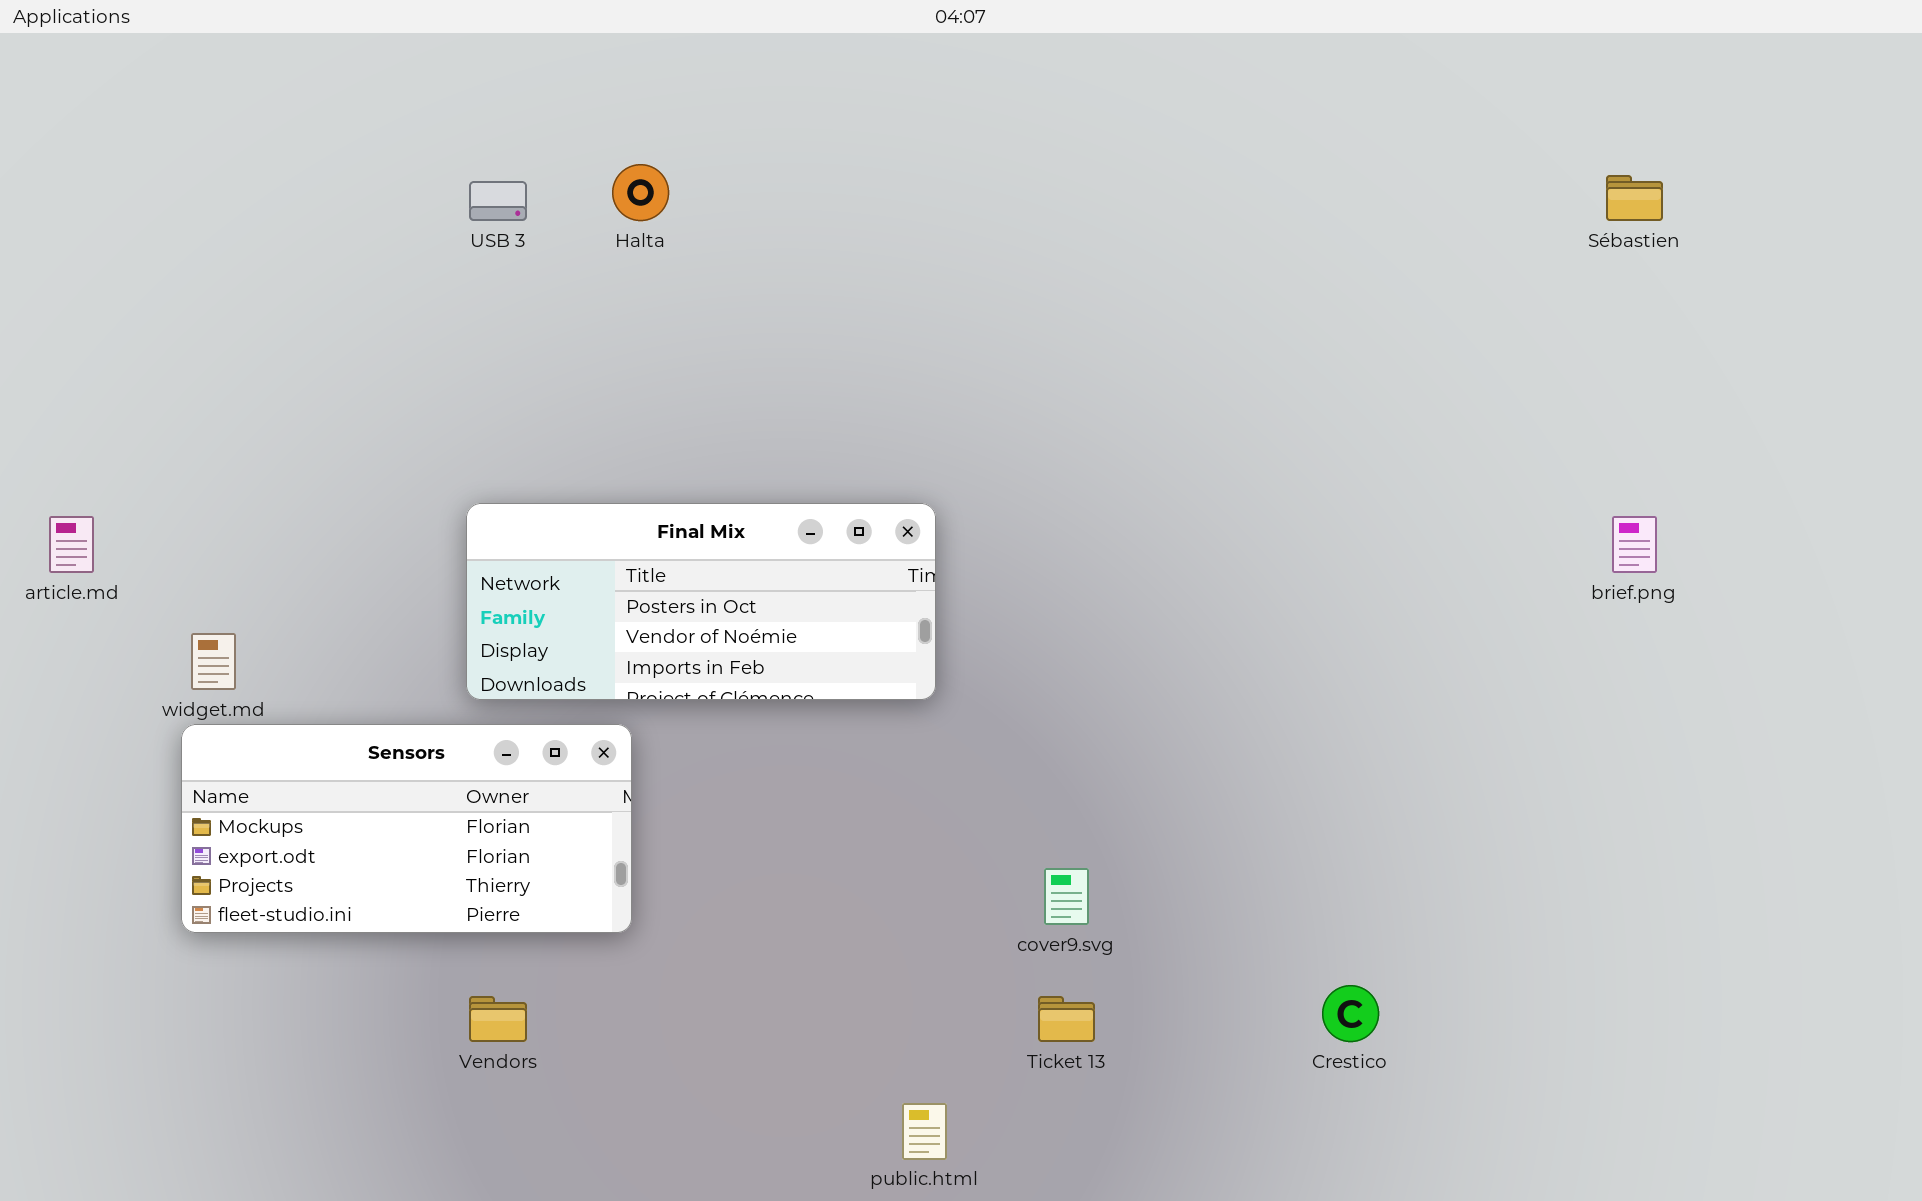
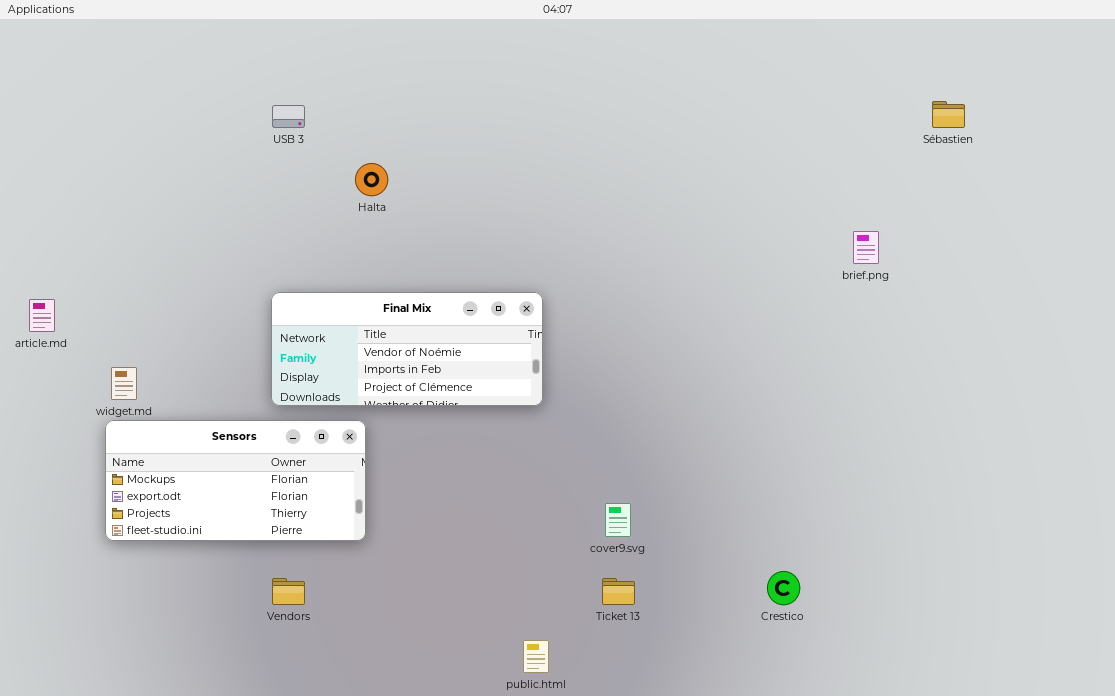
Halta: [612,164,669,221] -> [355,163,388,196], moved
Final Mix: [466,503,936,700] -> [271,292,543,406], scrolled down 1 row
brief.png: [1612,516,1657,573] -> [853,231,879,264], moved

